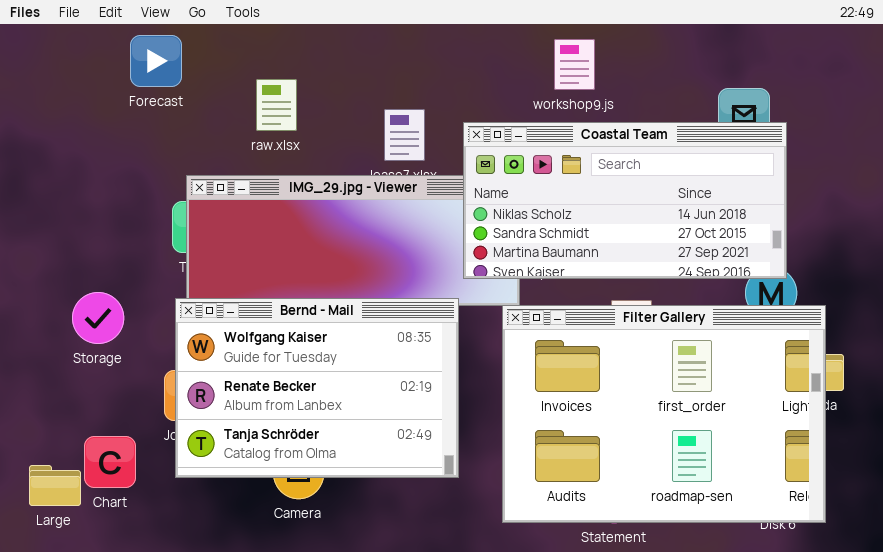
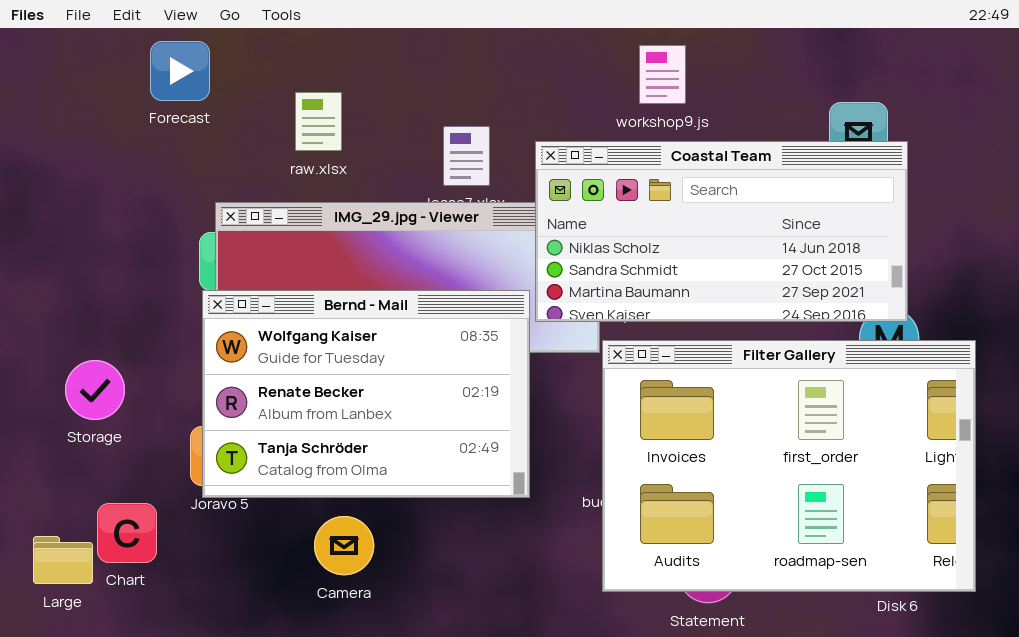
Storage: [72,292,124,344] -> [65,360,125,420], moved
Bernd - Mail: [175,298,459,478] -> [202,290,530,498], moved
Filter Gallery: [502,305,826,523] -> [602,340,976,592], moved

